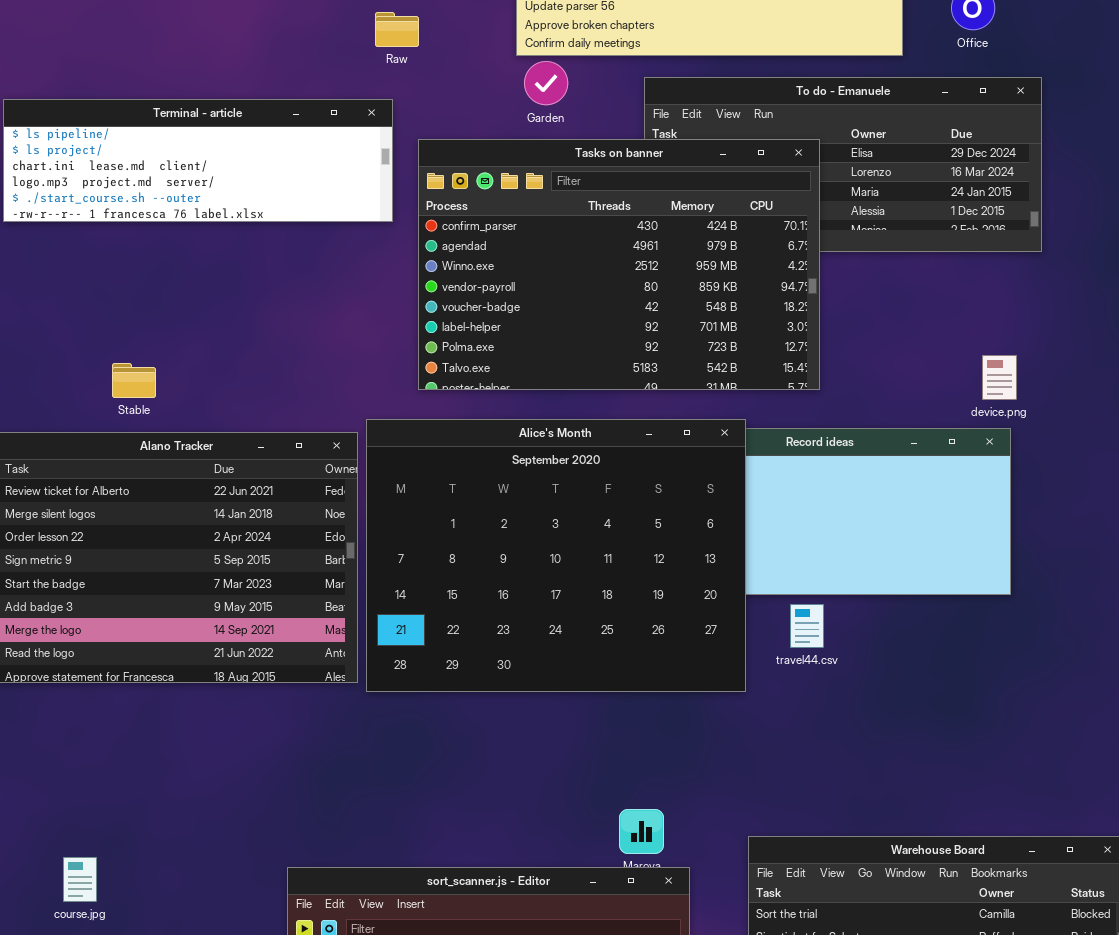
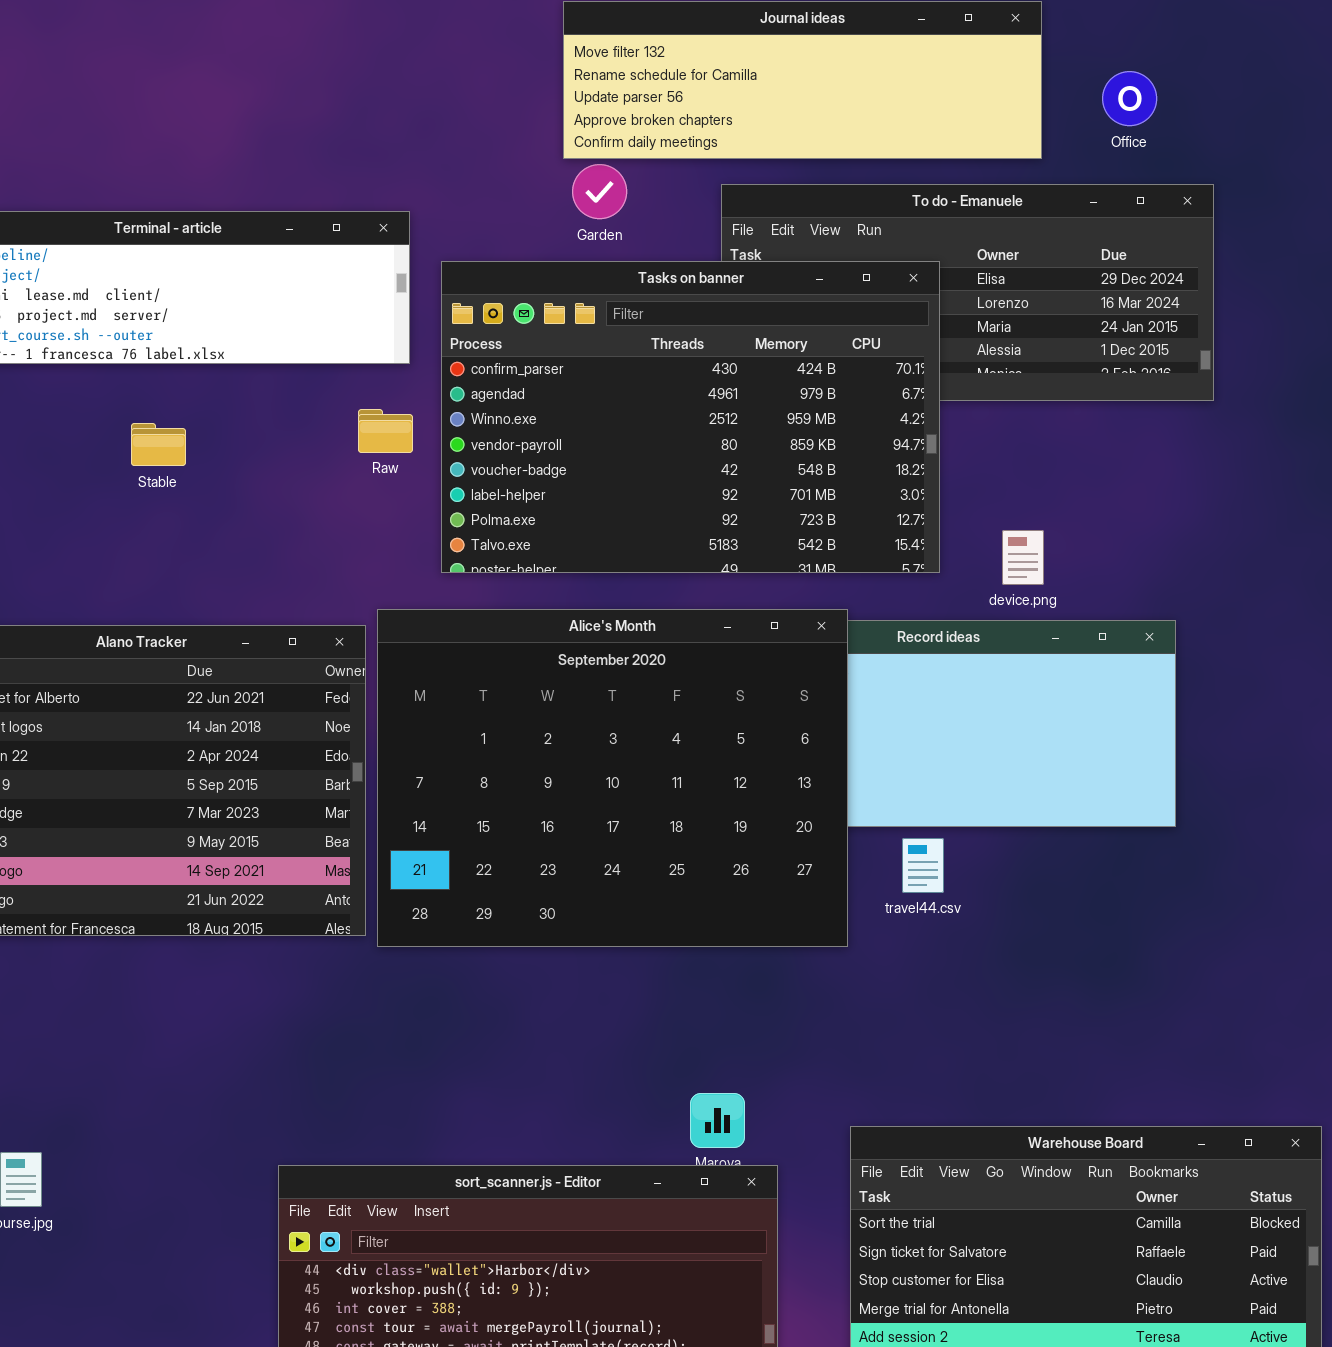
Raw: [375,12,419,47] -> [358,409,413,453], moved
device.png: [982,355,1017,400] -> [1002,530,1044,585], moved
Stable: [112,363,156,398] -> [131,423,186,466], moved

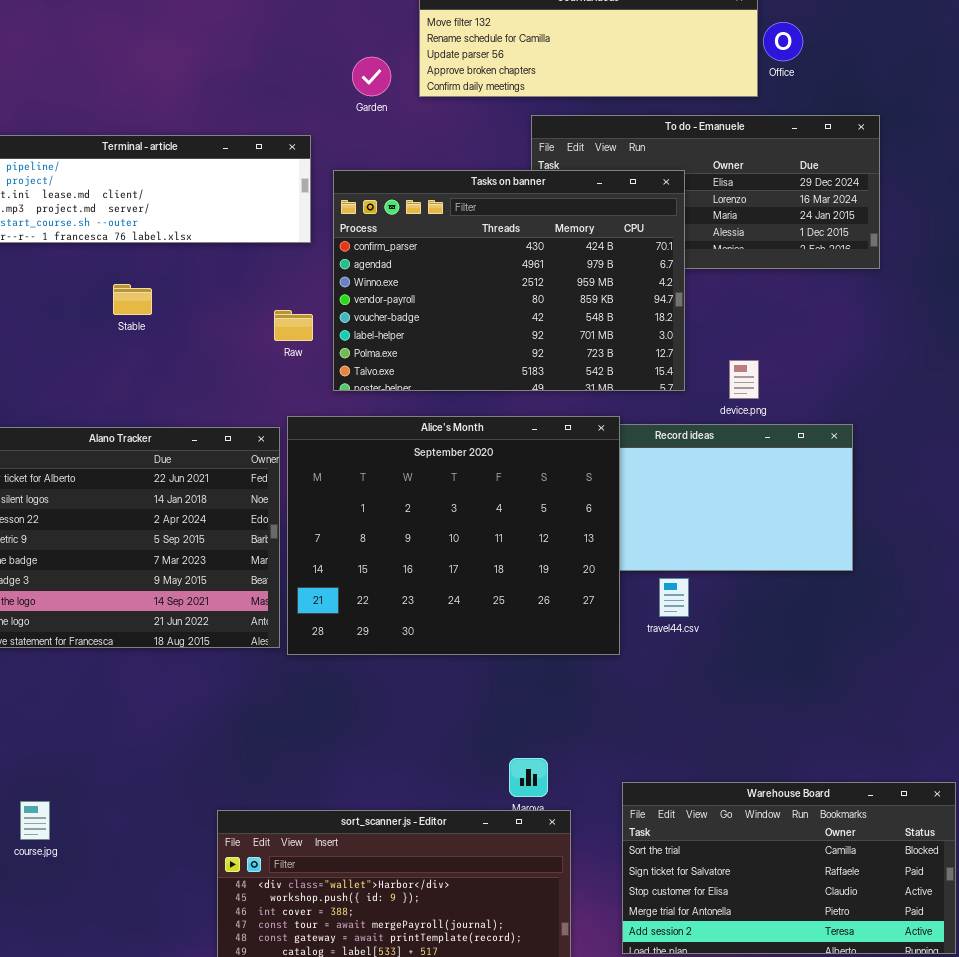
Office: [1102,71,1157,126] -> [763,22,803,61], moved
Garden: [572,164,627,219] -> [352,57,391,96], moved
Raw: [358,409,413,453] -> [274,310,313,341], moved

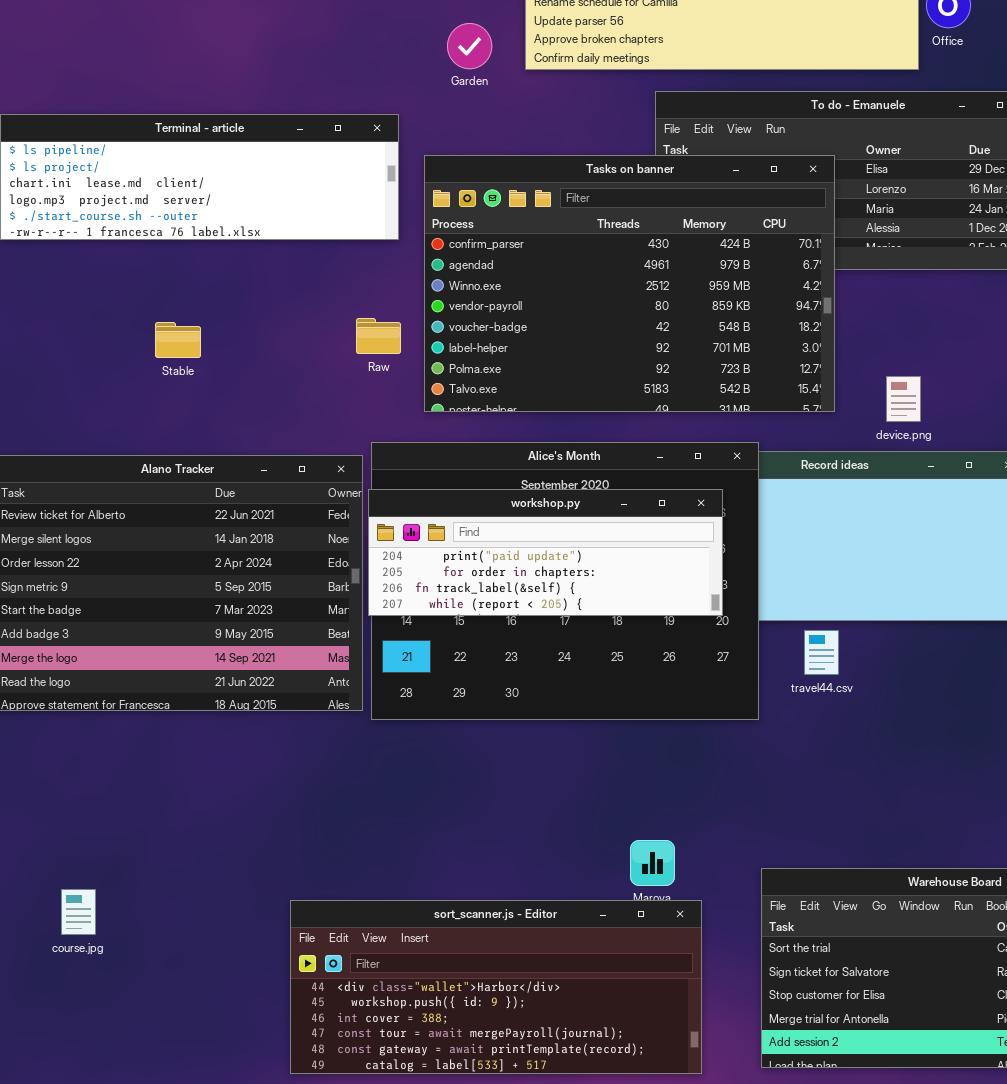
Stable: [113,284,152,315] -> [155,322,201,358], moved
workshop.py: none -> [368,489,723,616], opened

